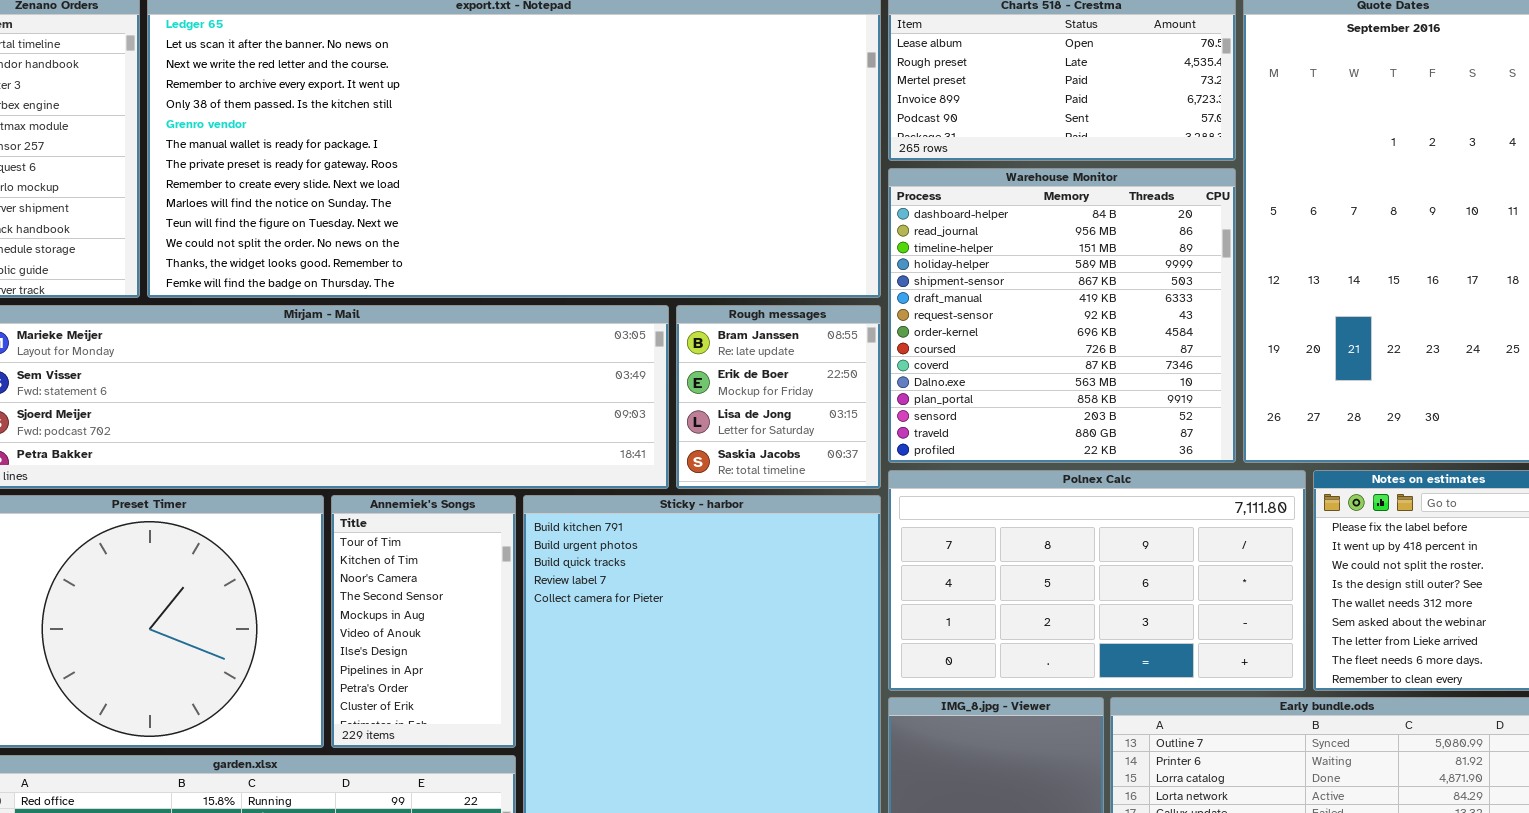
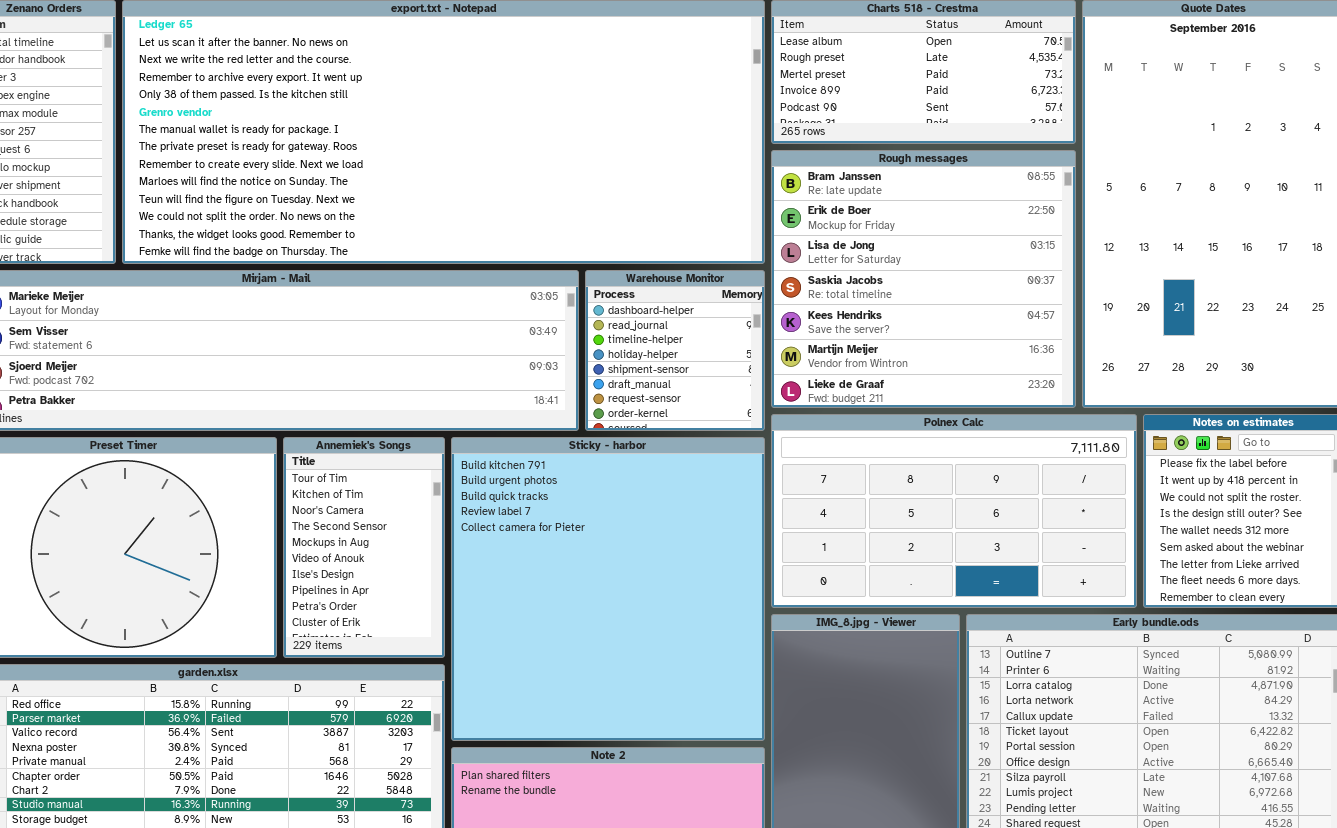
Warehouse Monitor: [888,168,1236,463] -> [585,270,765,431], moved, resized
Rough messages: [676,305,881,489] -> [771,150,1076,408], moved, resized

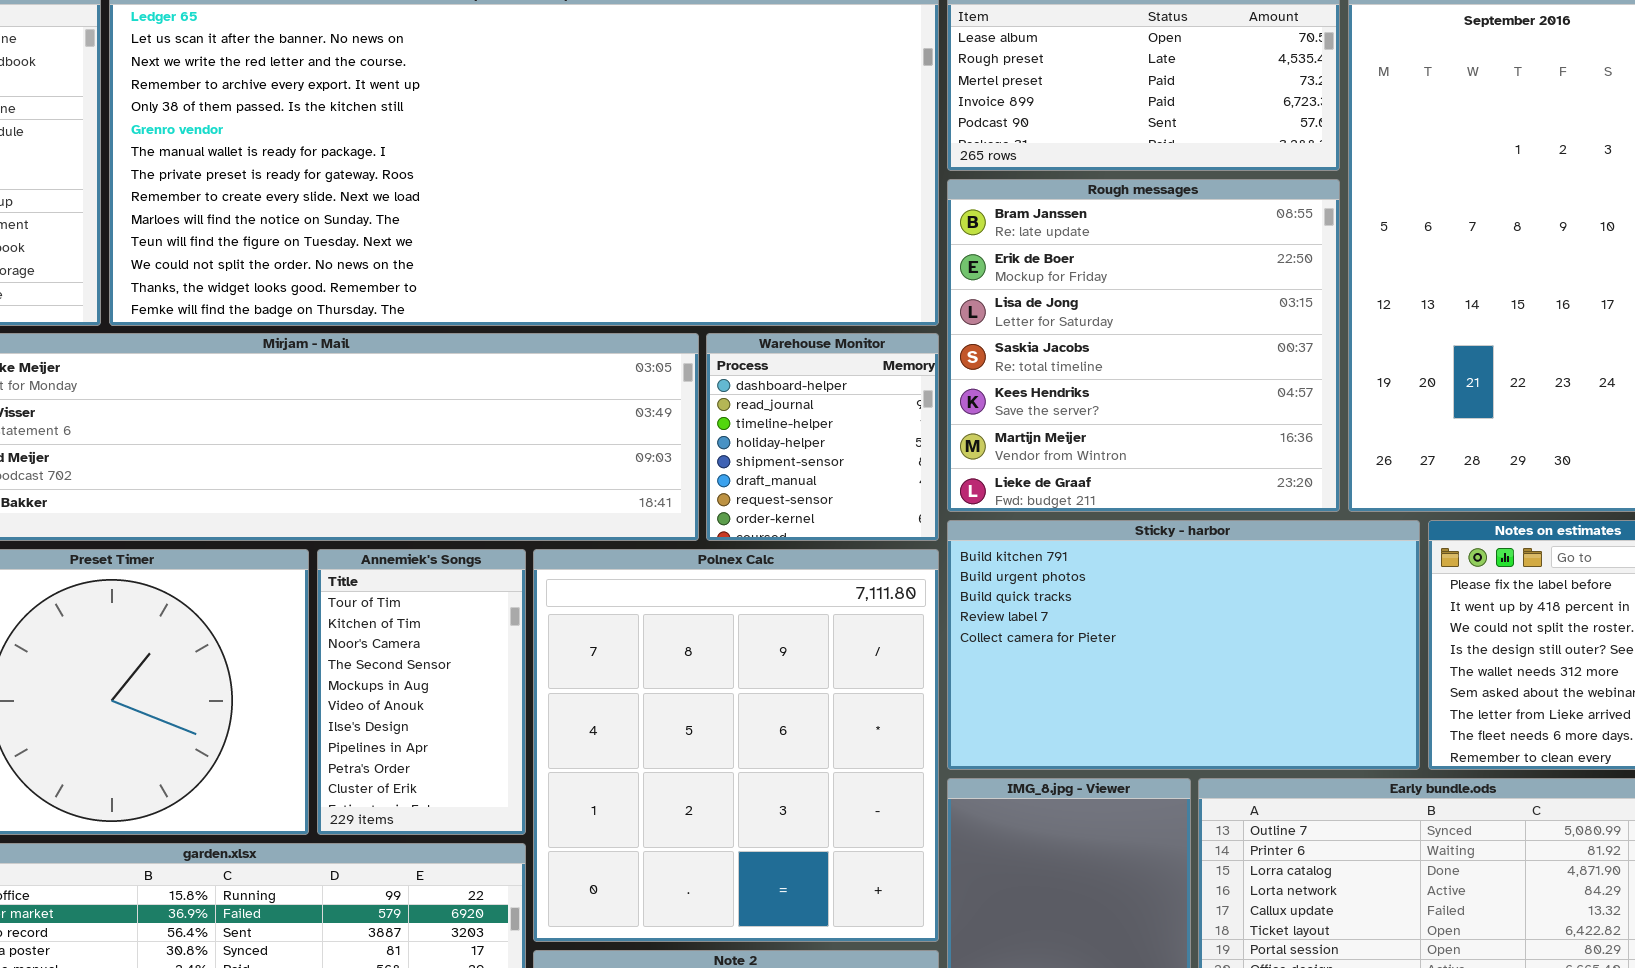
Polnex Calc: [771,414,1137,608] -> [533,549,939,942], moved, resized
Sticky - harbor: [451,437,765,741] -> [947,520,1420,770], moved, resized

